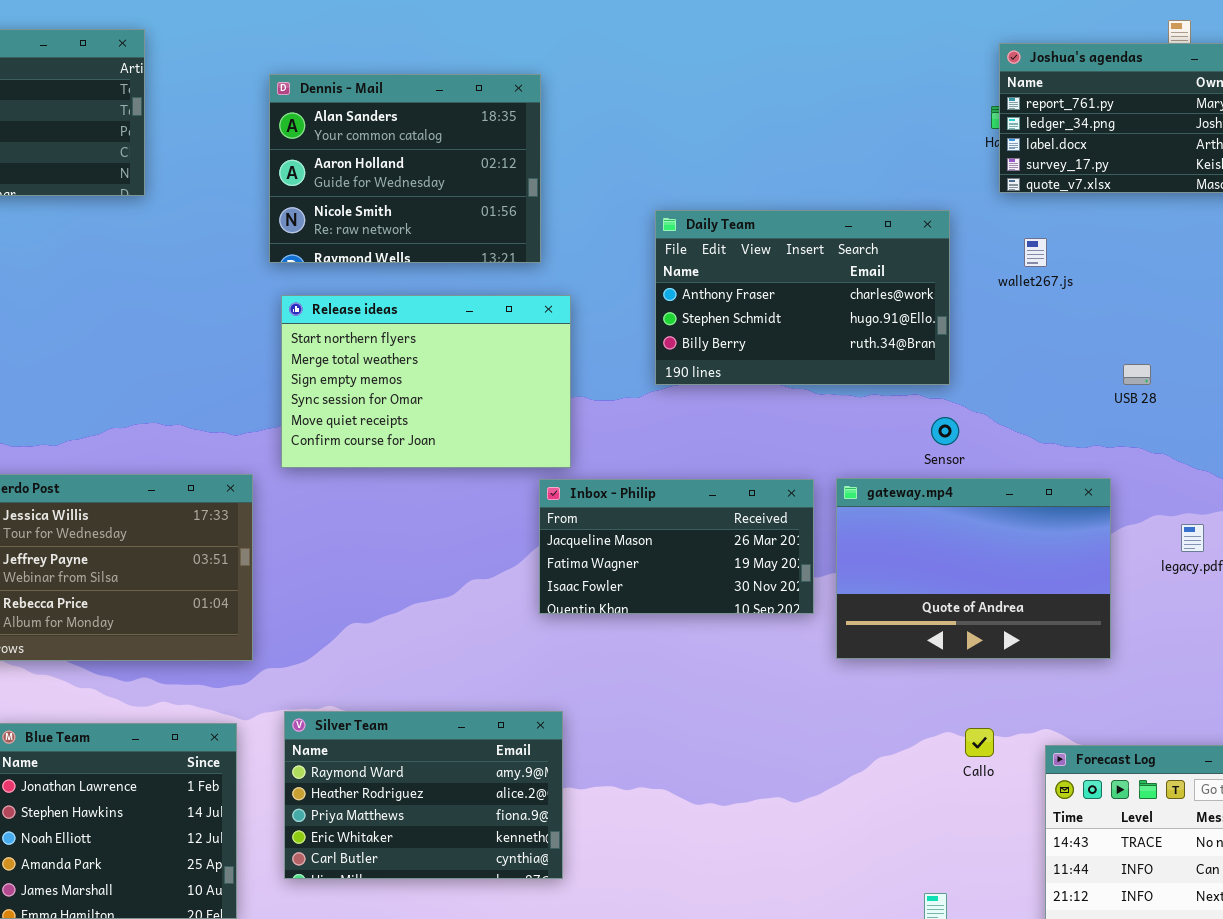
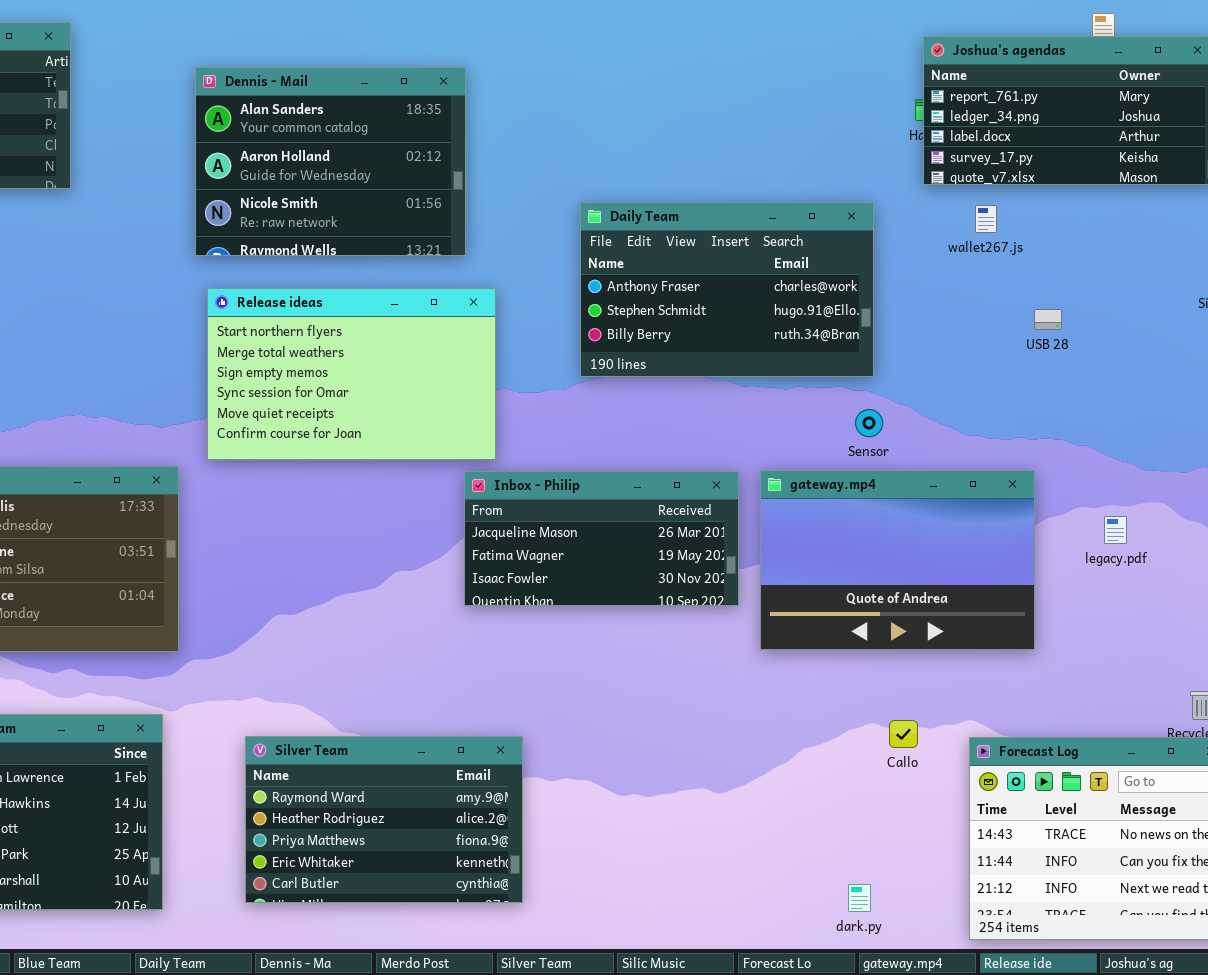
wallet267.js: [1024,238,1047,267] -> [975,205,997,233], moved
USB 28: [1123,364,1151,385] -> [1034,309,1062,330], moved
Silver Team: [284,711,563,879] -> [245,736,523,903], moved

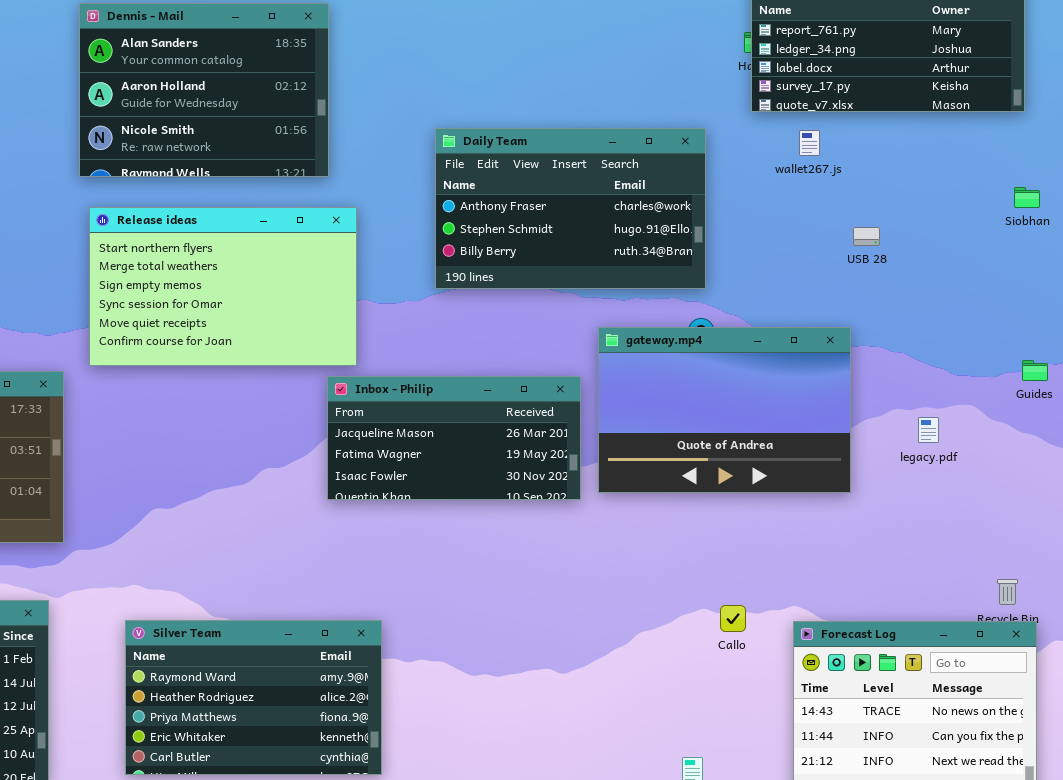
gateway.mp4: [760,470,1035,650] -> [598,327,851,493], moved

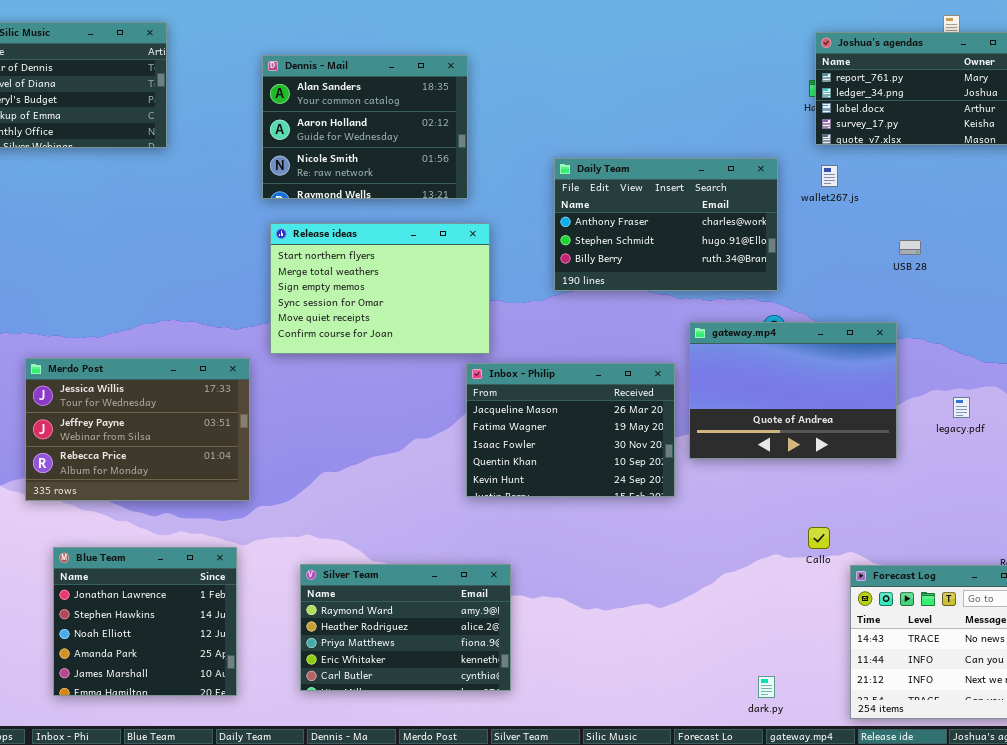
wallet267.js: [799,130,820,156] -> [821,165,838,187], moved
Inbox - Philip: [327,376,581,500] -> [466,363,675,497], resized
Callo: [720,605,746,632] -> [808,527,830,549], moved

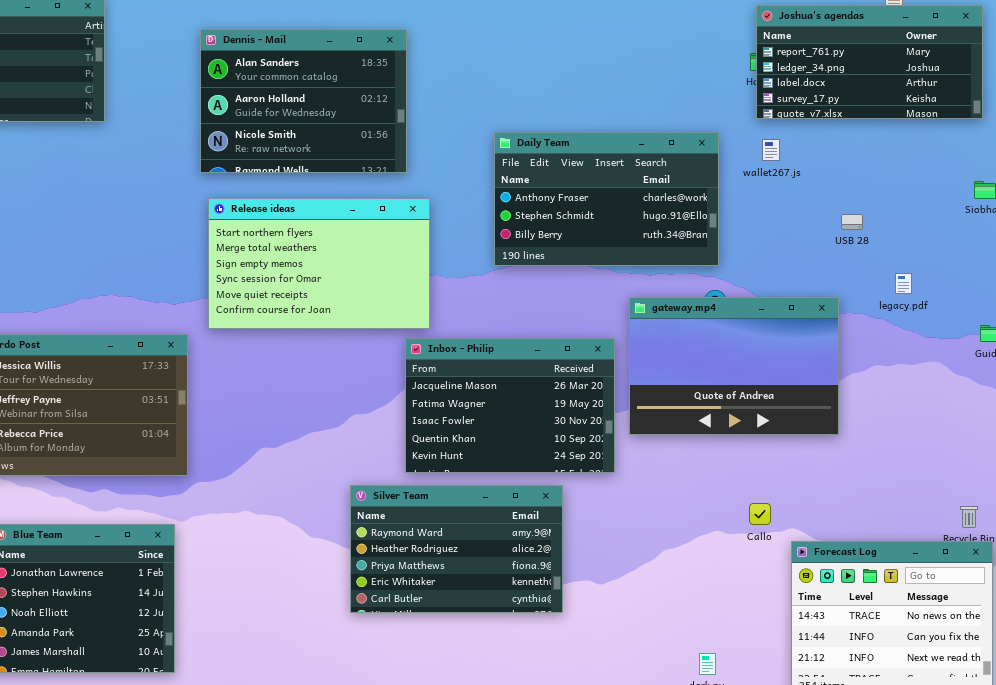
legacy.pdf: [953,397,970,418] -> [895,273,912,294], moved
Silver Team: [300,564,511,691] -> [350,485,563,613], moved

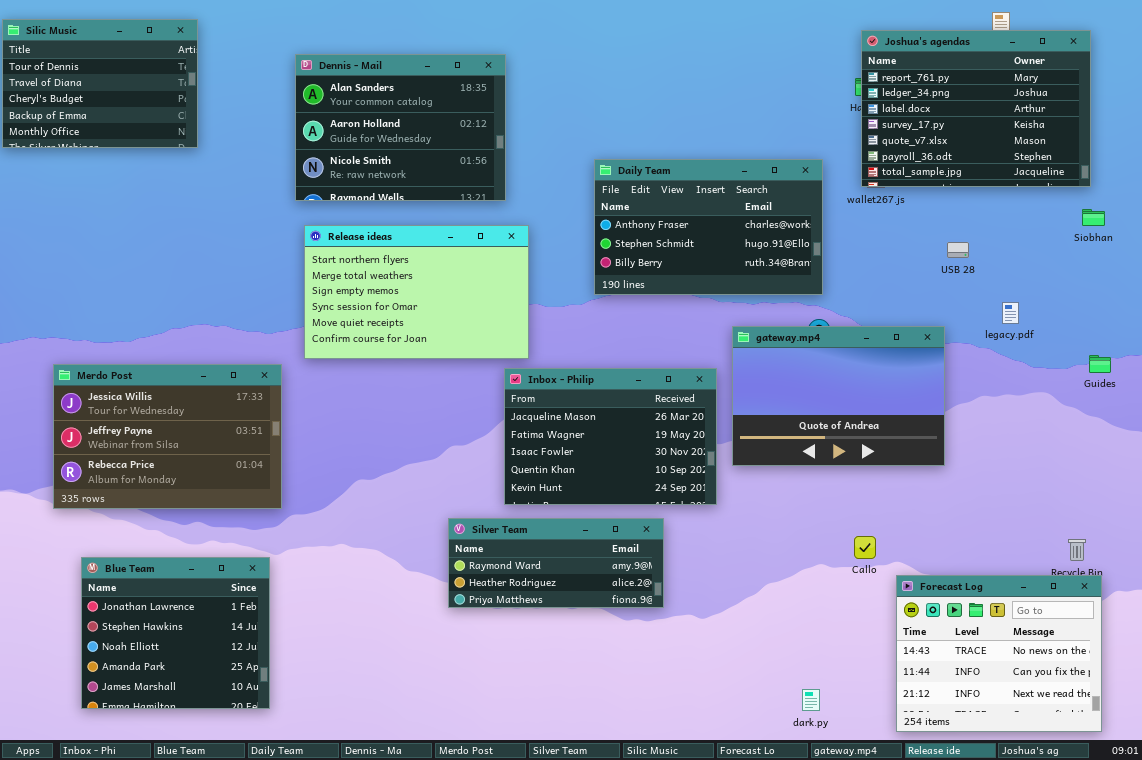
Joshua's agendas: [756,5,983,119] -> [861,30,1091,187], resized
Silver Team: [350,485,563,613] -> [448,518,664,608], resized

